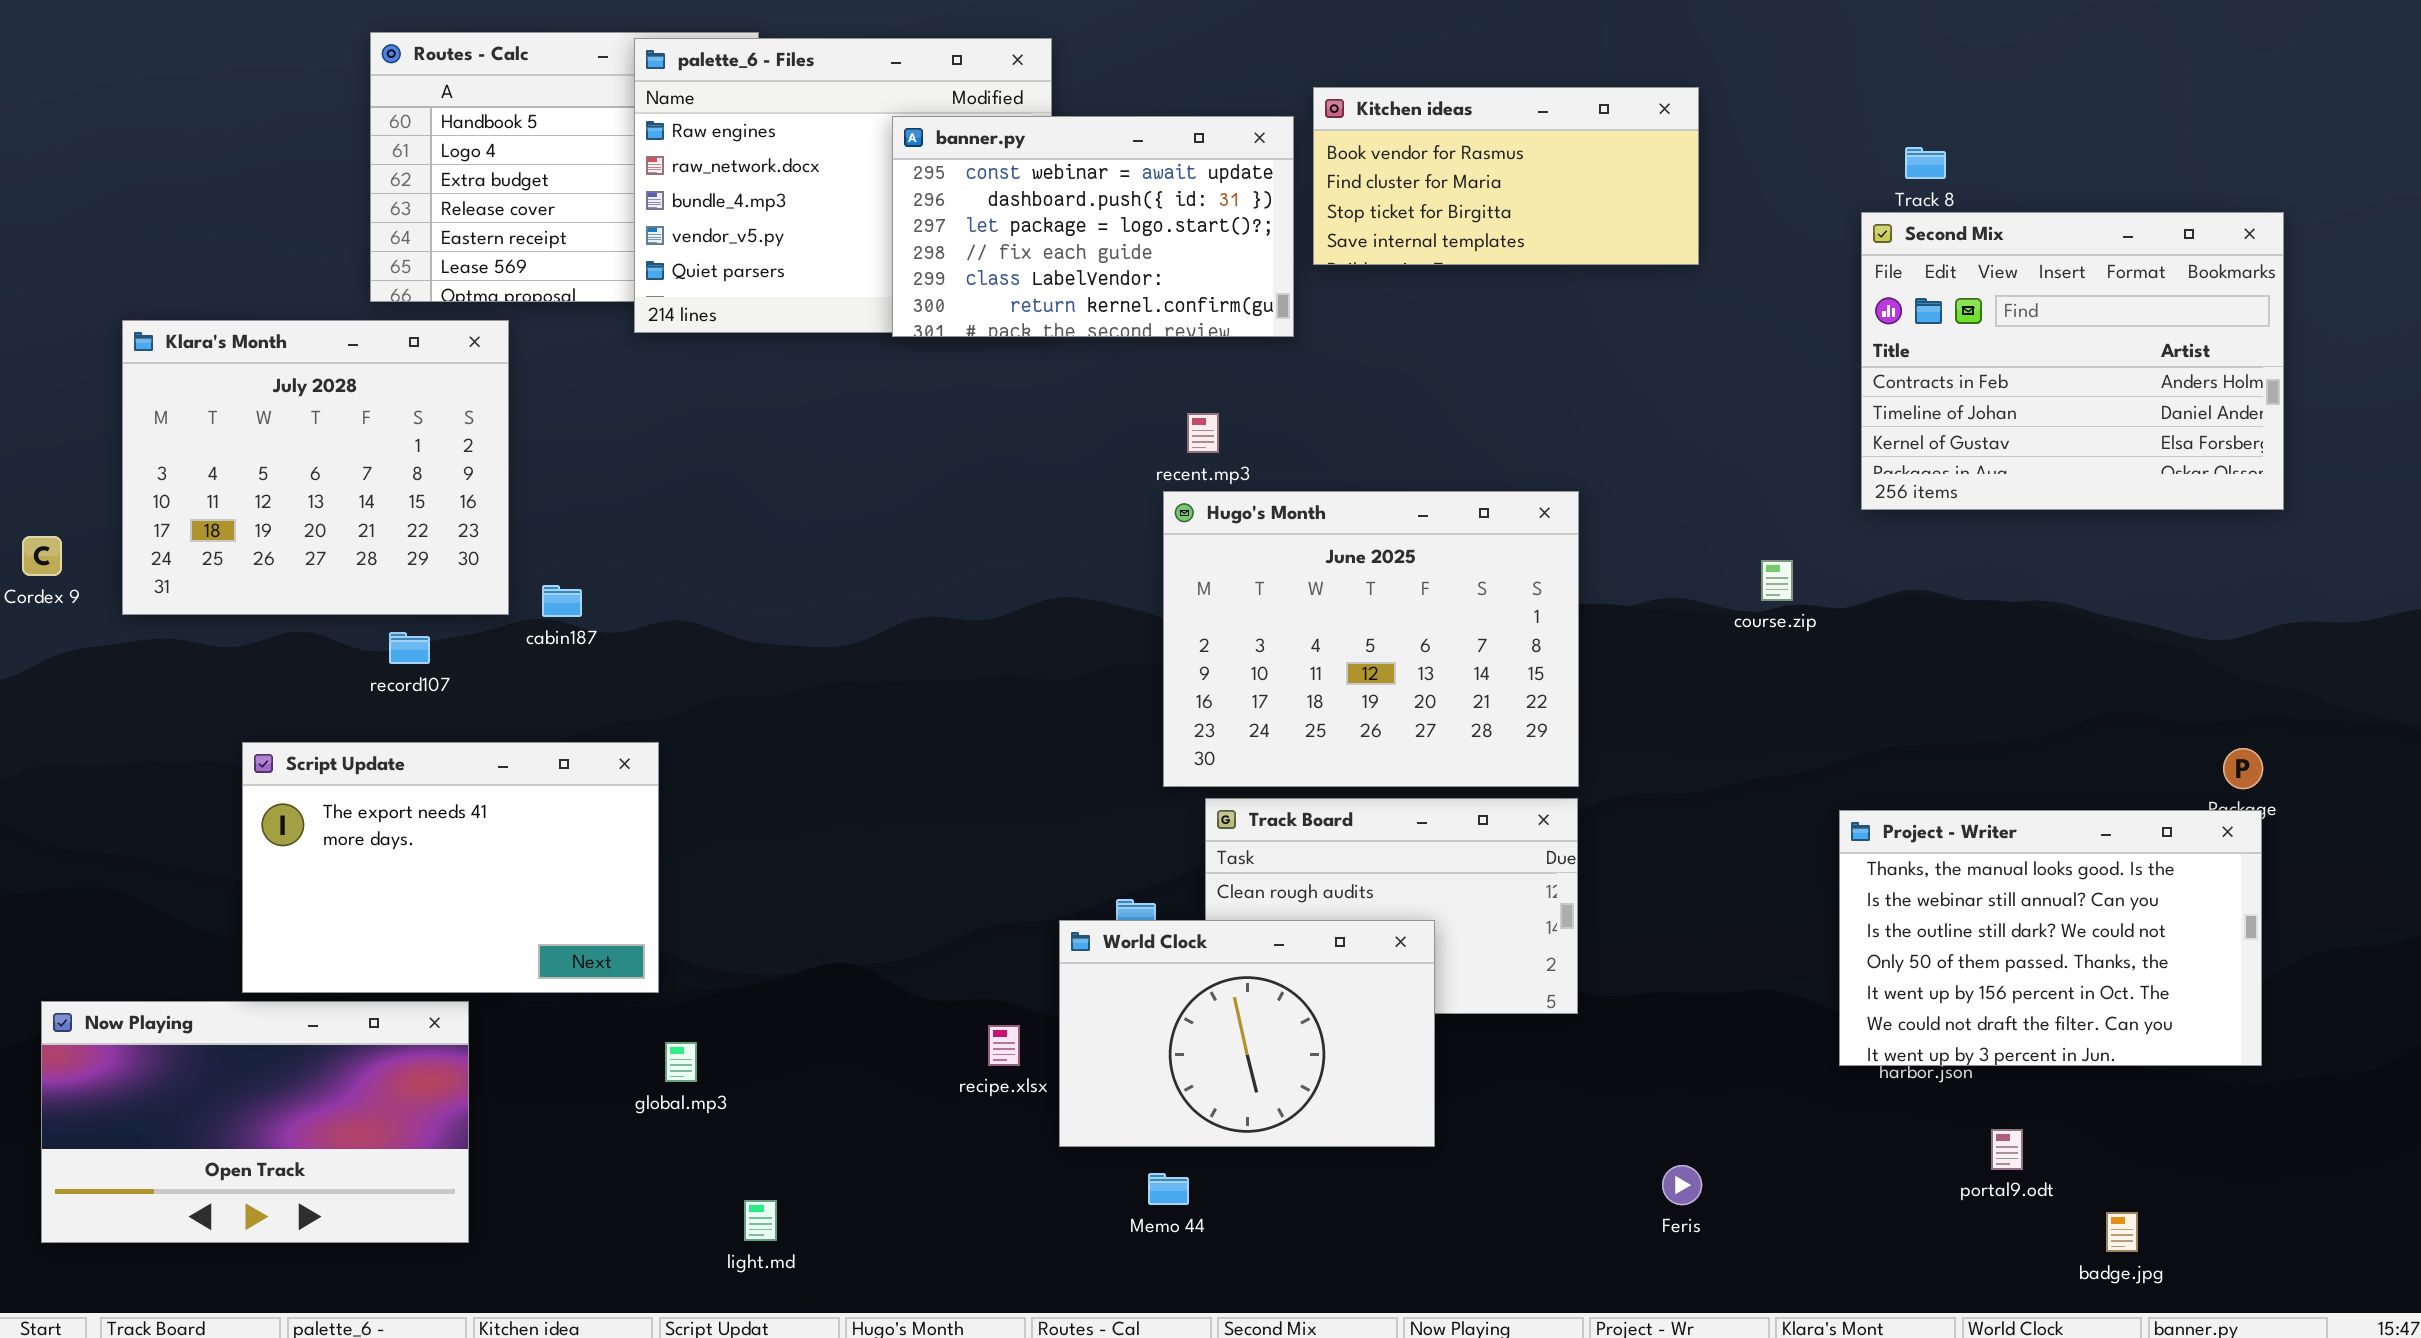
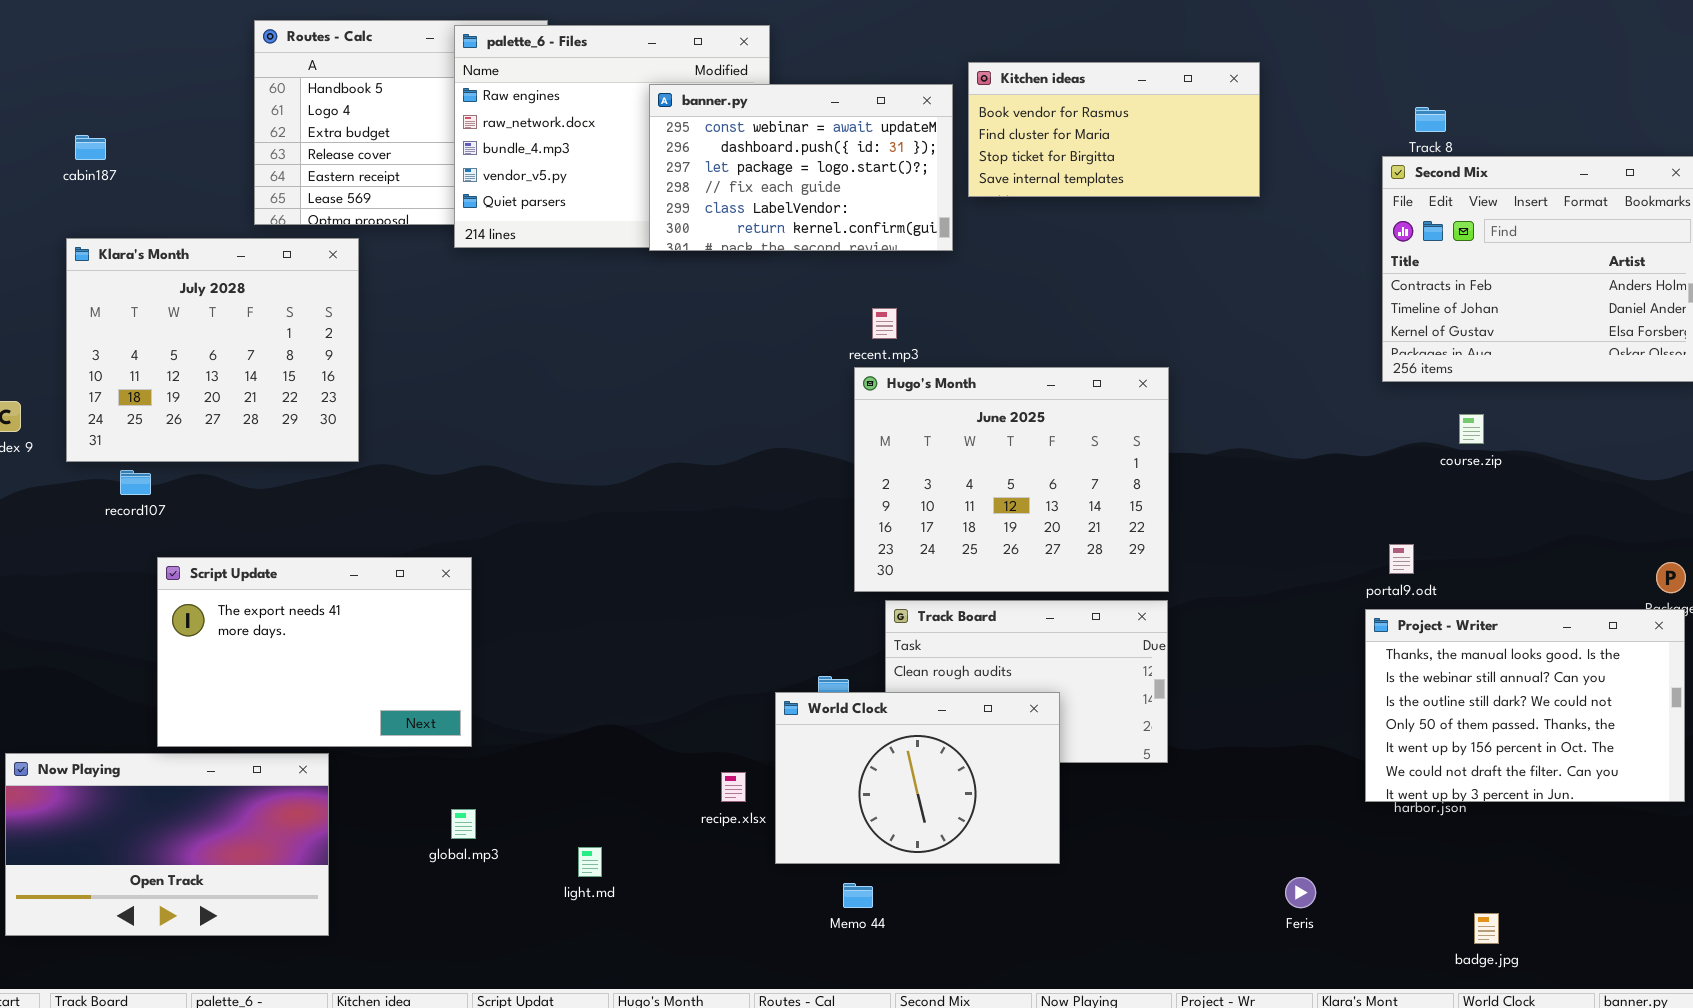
course.zip: [1761,560,1793,601] -> [1459,414,1484,444], moved
cabin187: [542,585,582,617] -> [75,135,106,160], moved
record107: [389,632,430,664] -> [120,470,151,495], moved
global.mp3: [665,1042,697,1082] -> [451,809,476,839], moved
portal9.odt: [1991,1129,2023,1170] -> [1389,544,1414,574], moved
Feris: [1662,1165,1702,1205] -> [1285,877,1316,908], moved
light.md: [744,1200,777,1241] -> [578,847,602,877], moved
badge.jpg: [2106,1212,2138,1252] -> [1474,913,1499,944], moved

